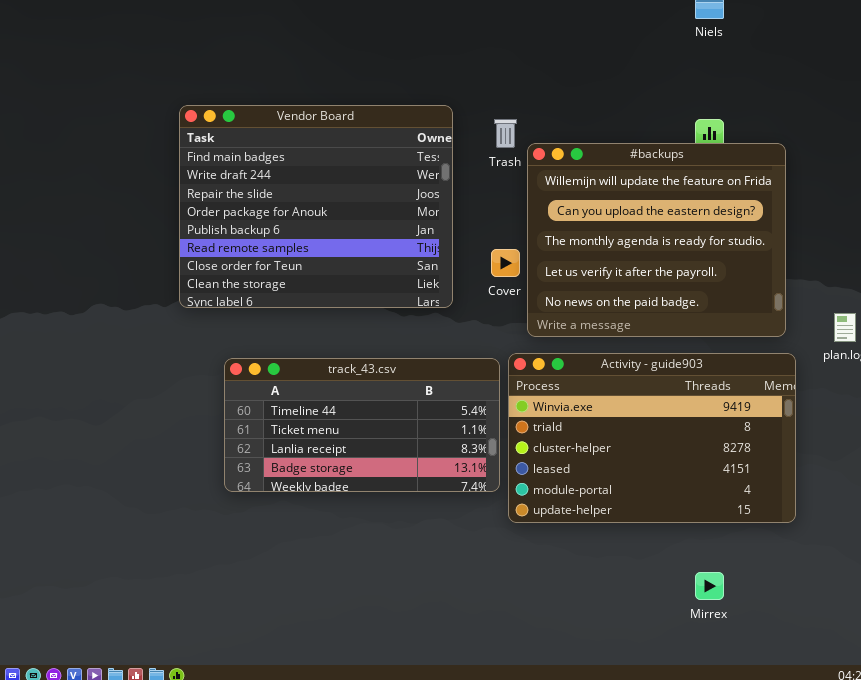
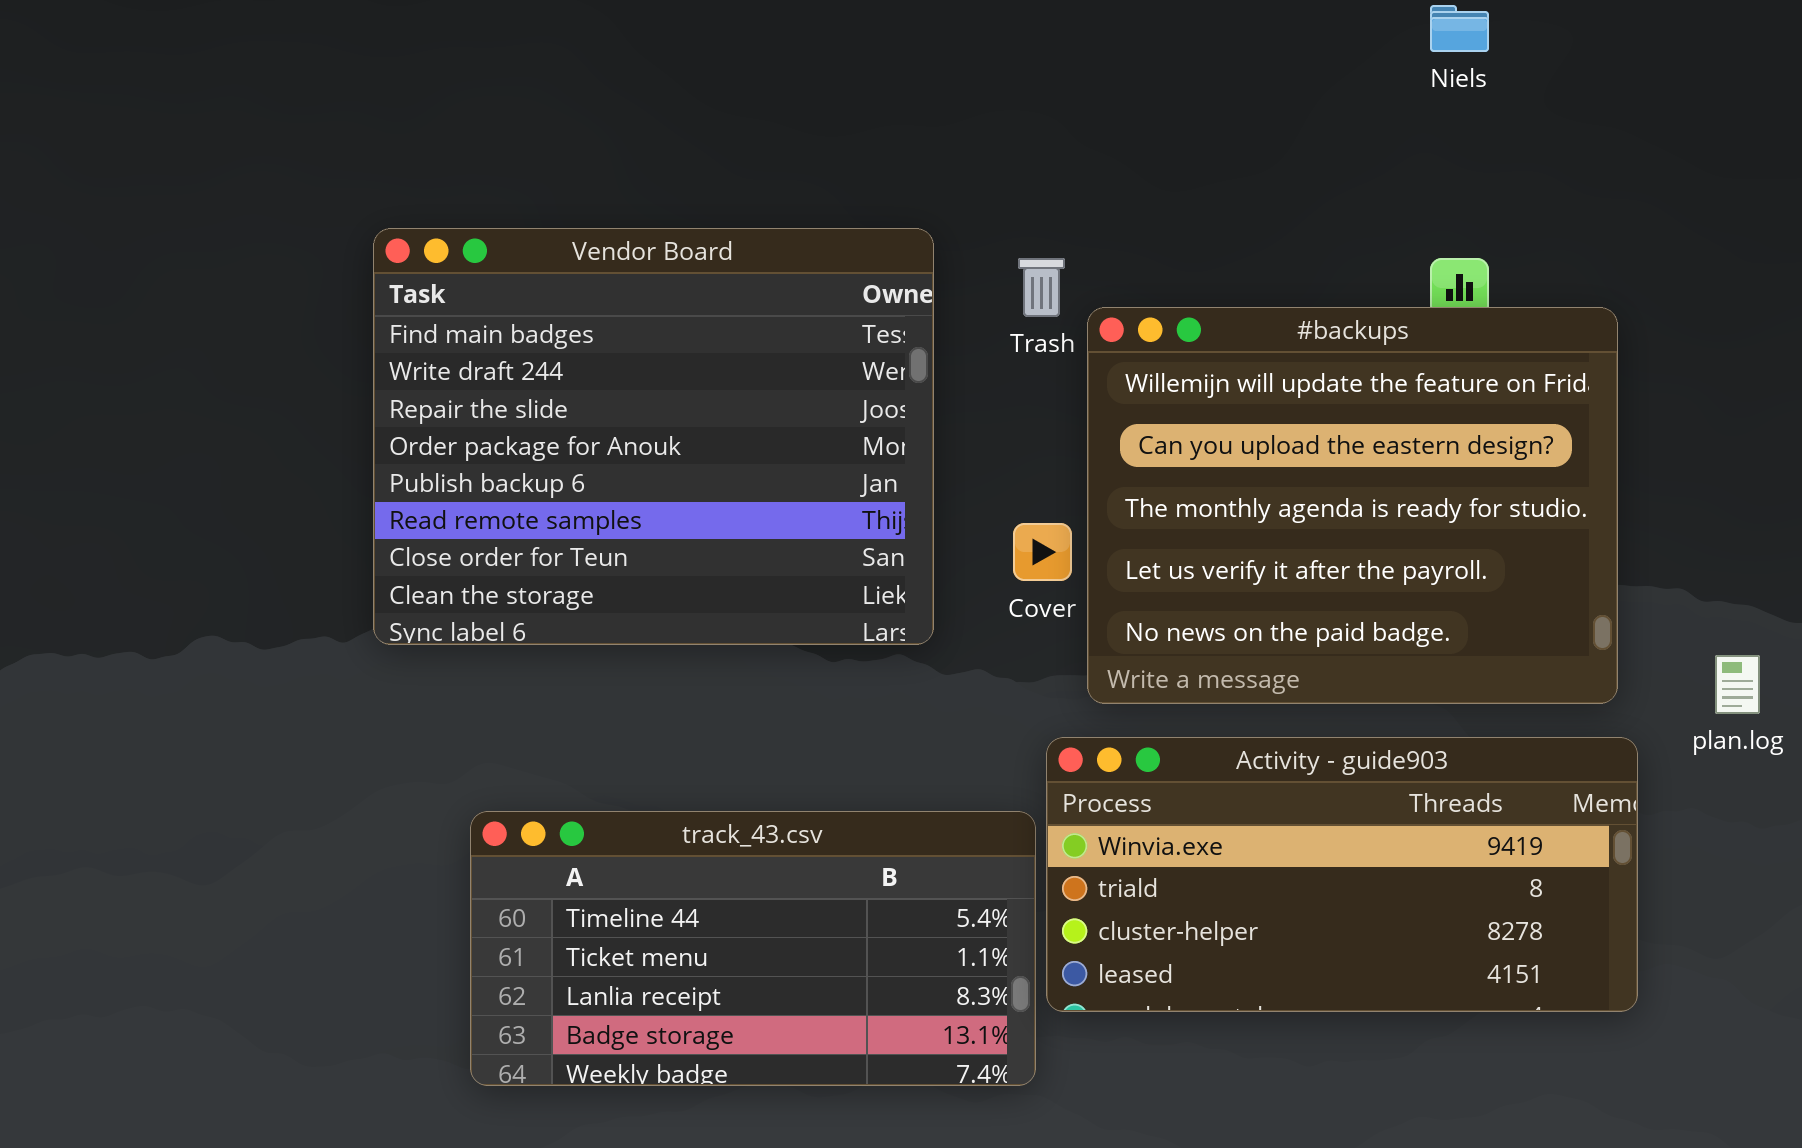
Activity - guide903: [508,353,796,523] -> [1046,737,1638,1012], resized
track_43.csv: [224,358,500,492] -> [470,811,1036,1086], moved

